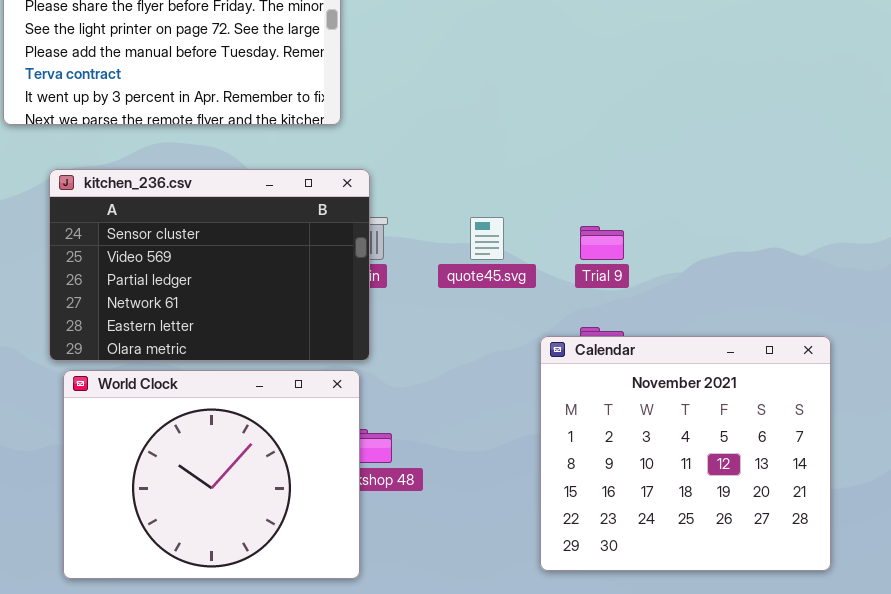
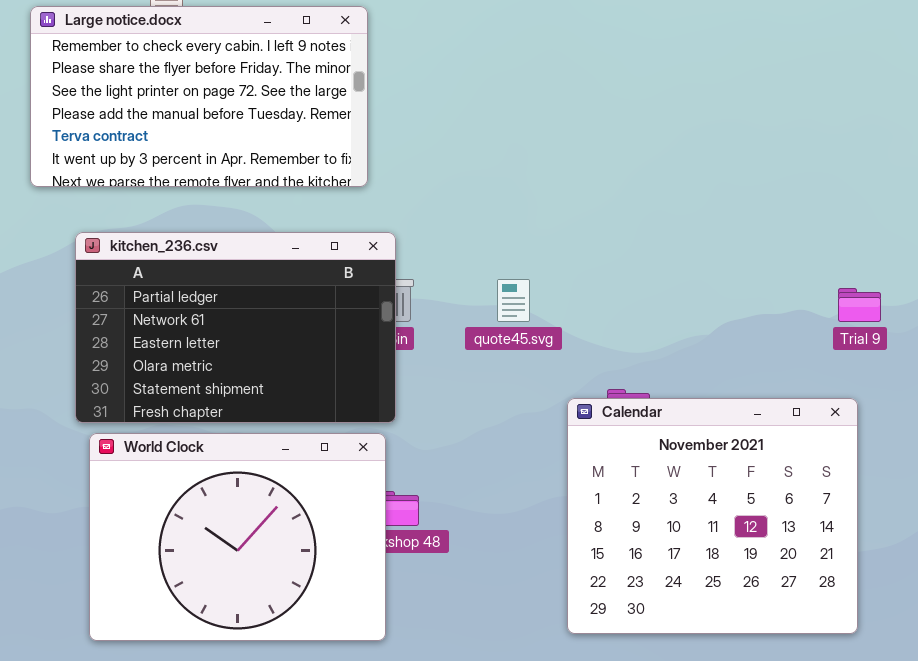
kitchen_236.csv: [49,169,370,361] -> [75,232,396,423], scrolled down 2 rows
Trial 9: [580,226,624,260] -> [838,288,881,322], moved

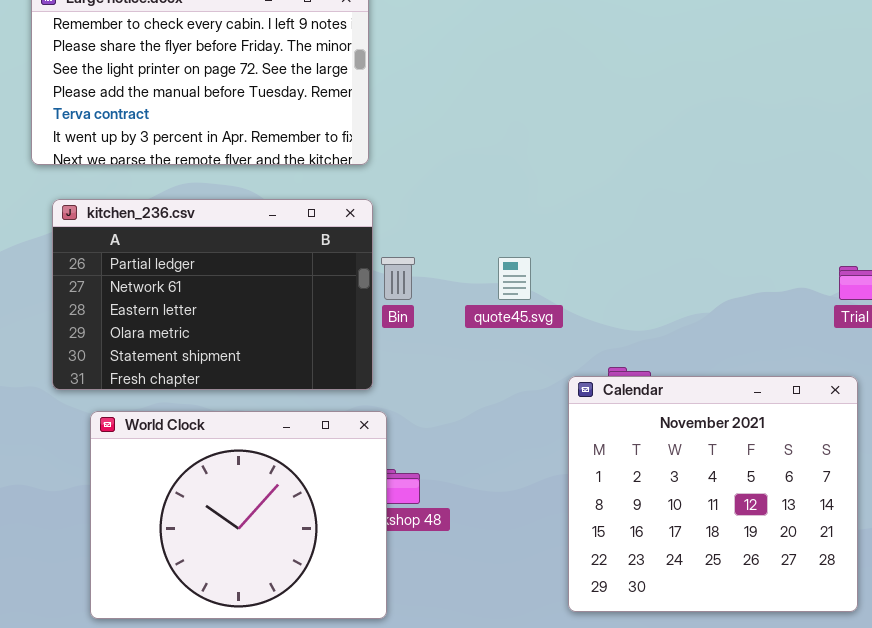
kitchen_236.csv: [75,232,396,423] -> [52,199,373,390], moved

